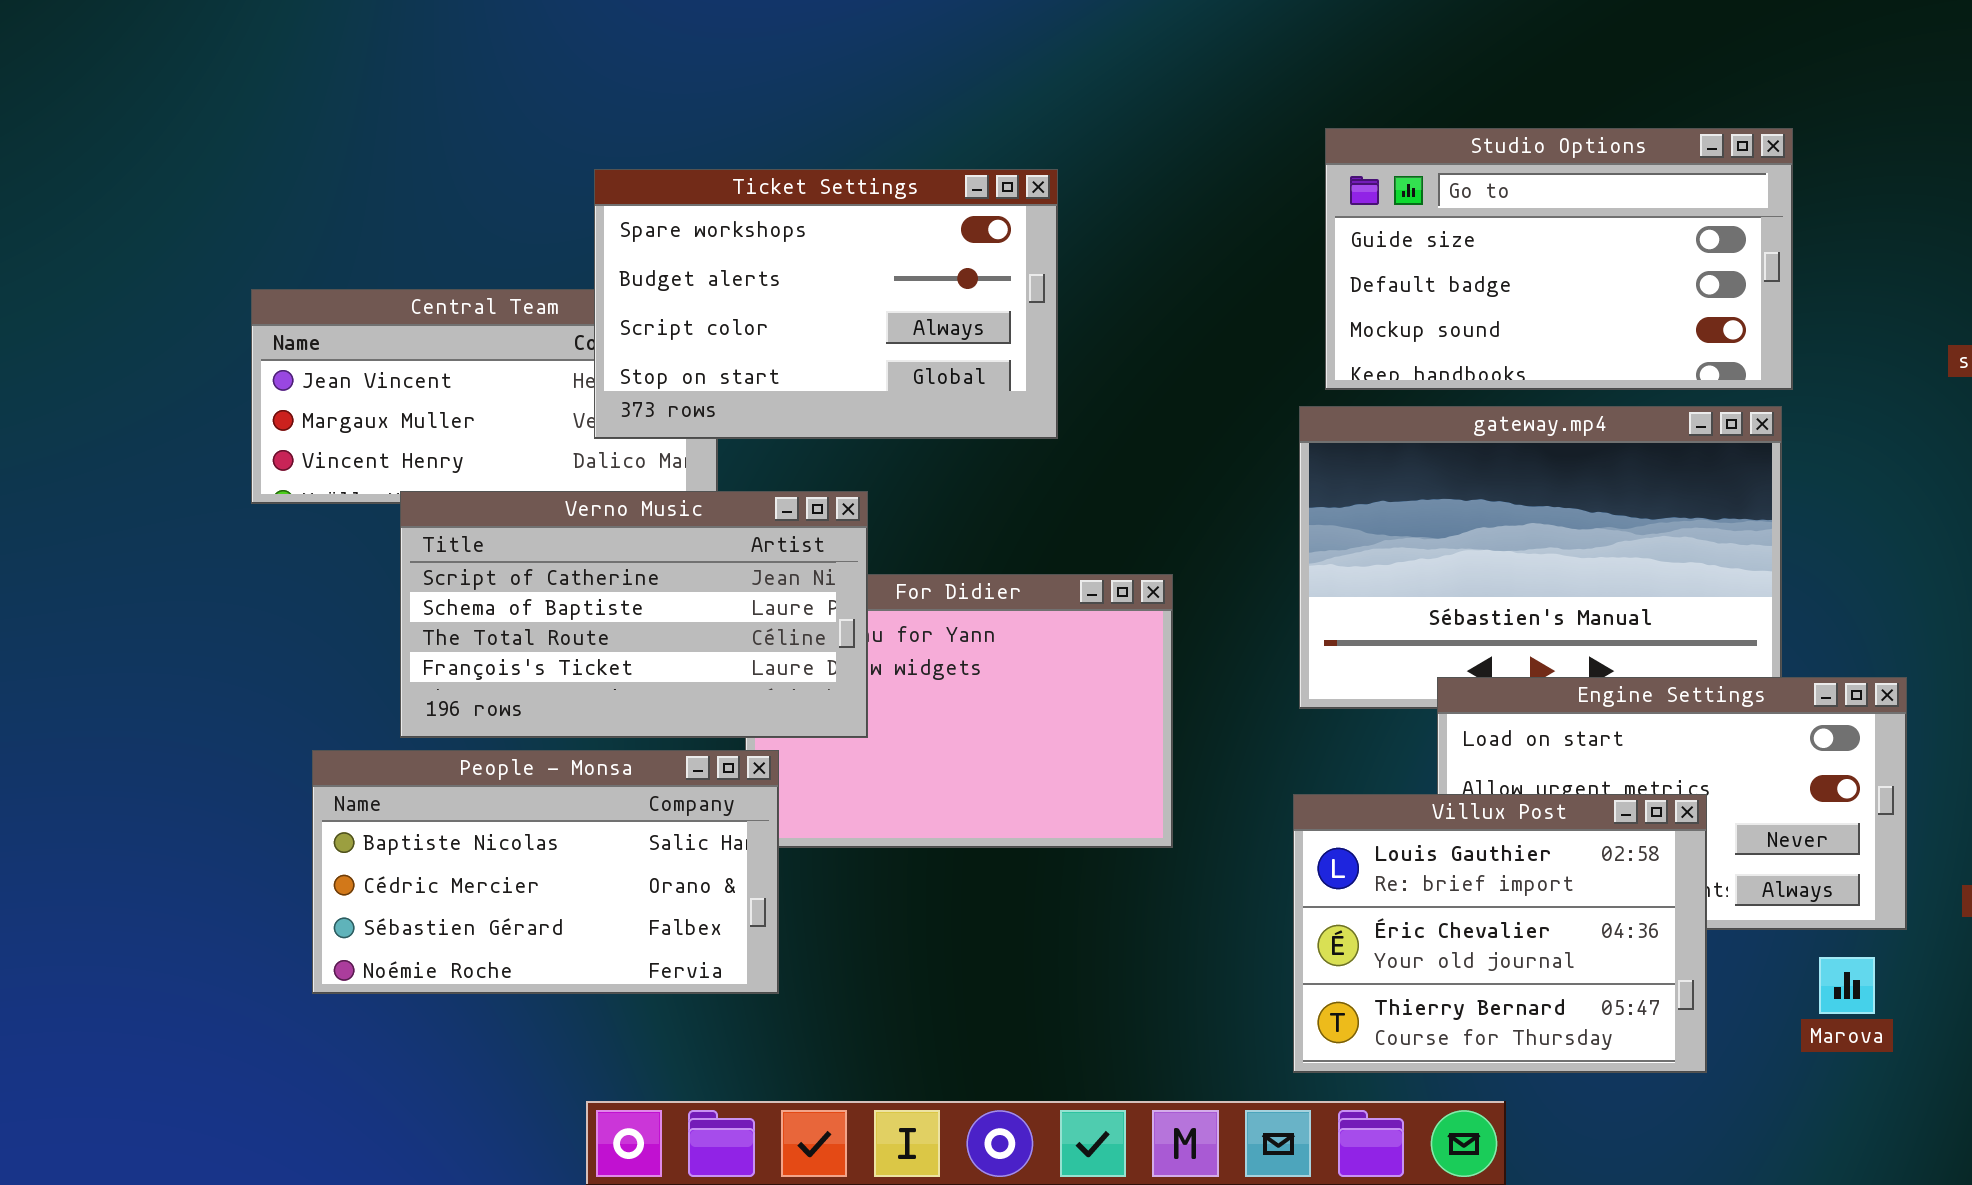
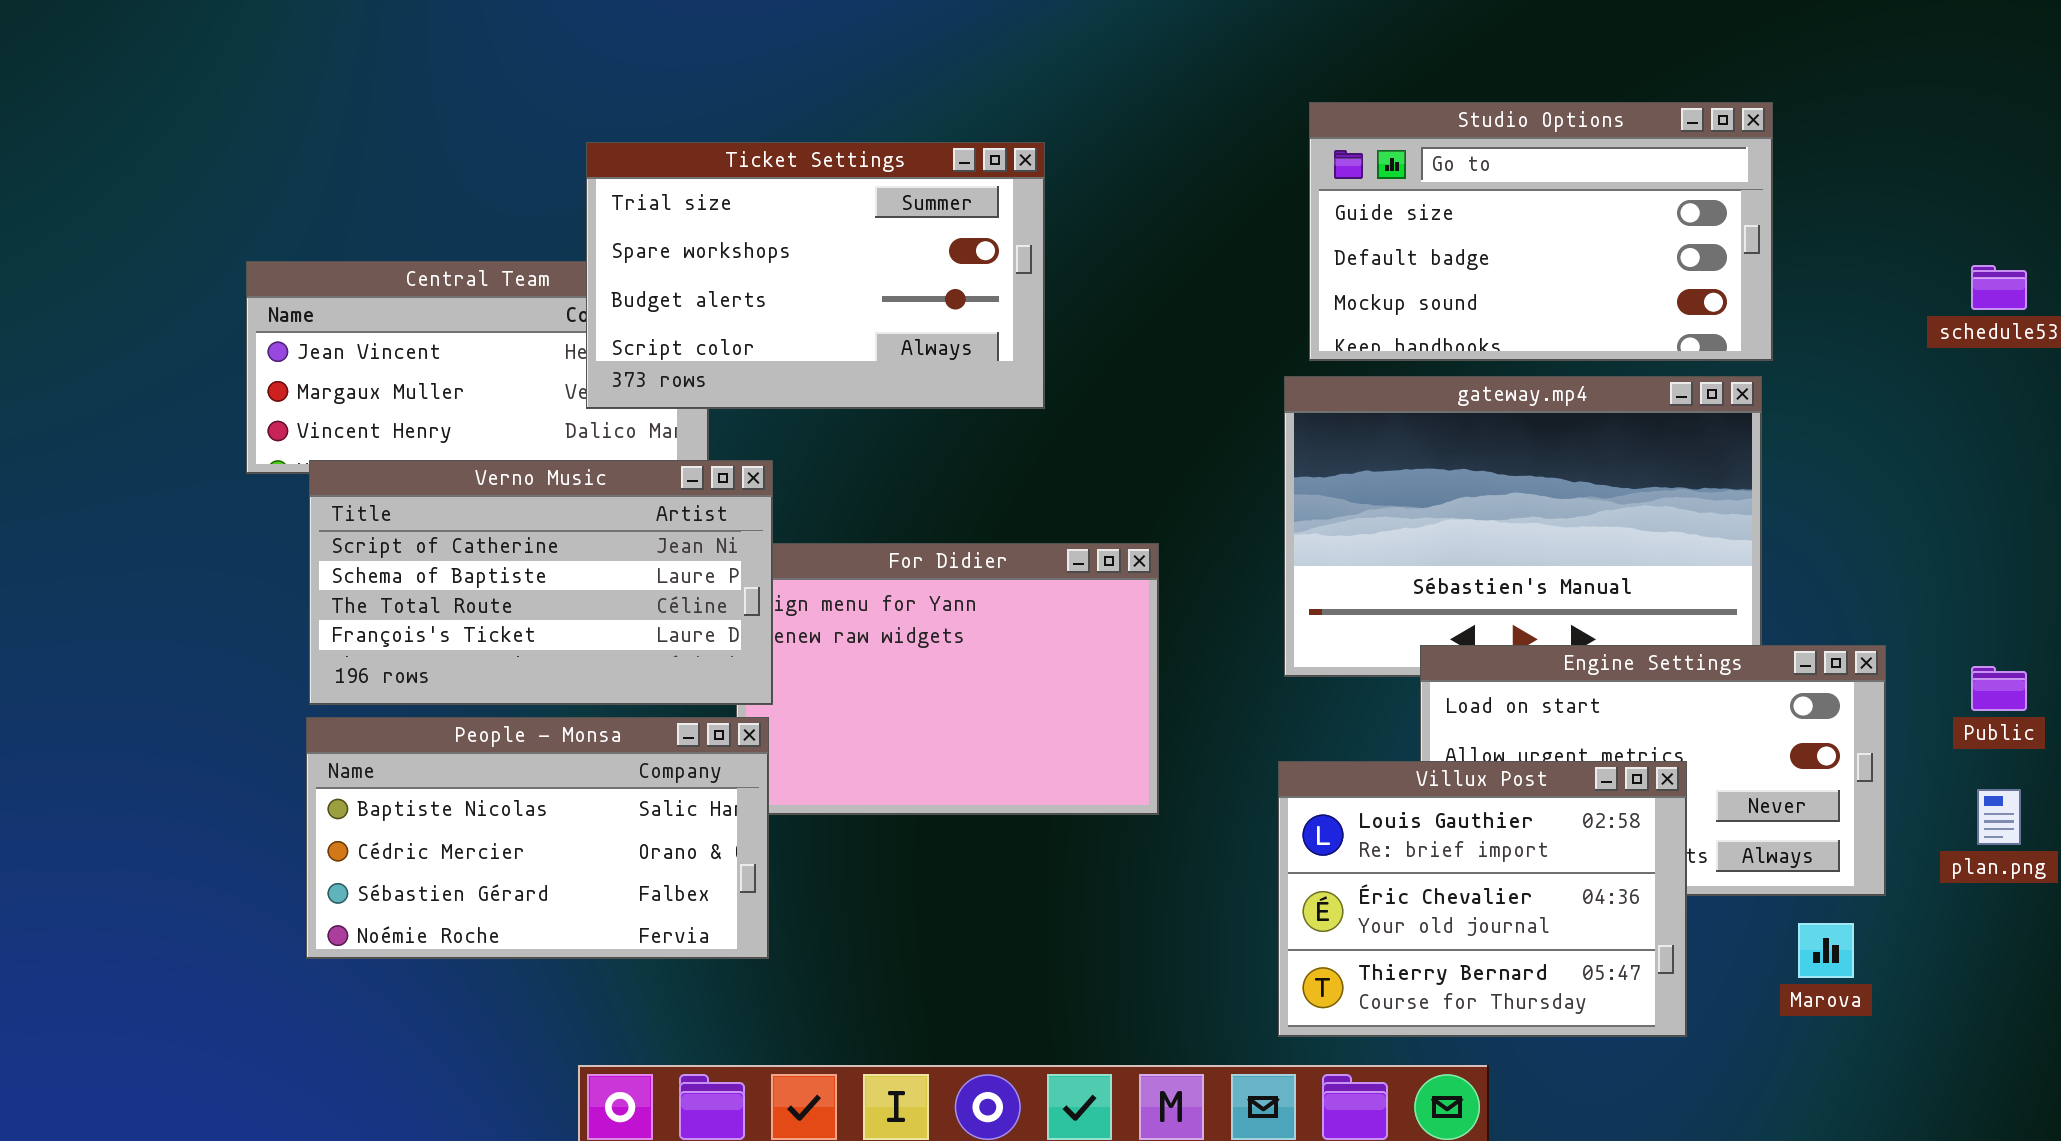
Ticket Settings: [594,169,1058,439] -> [586,142,1045,409], scrolled up 1 row
Verno Music: [400,491,868,738] -> [309,460,773,705], moved

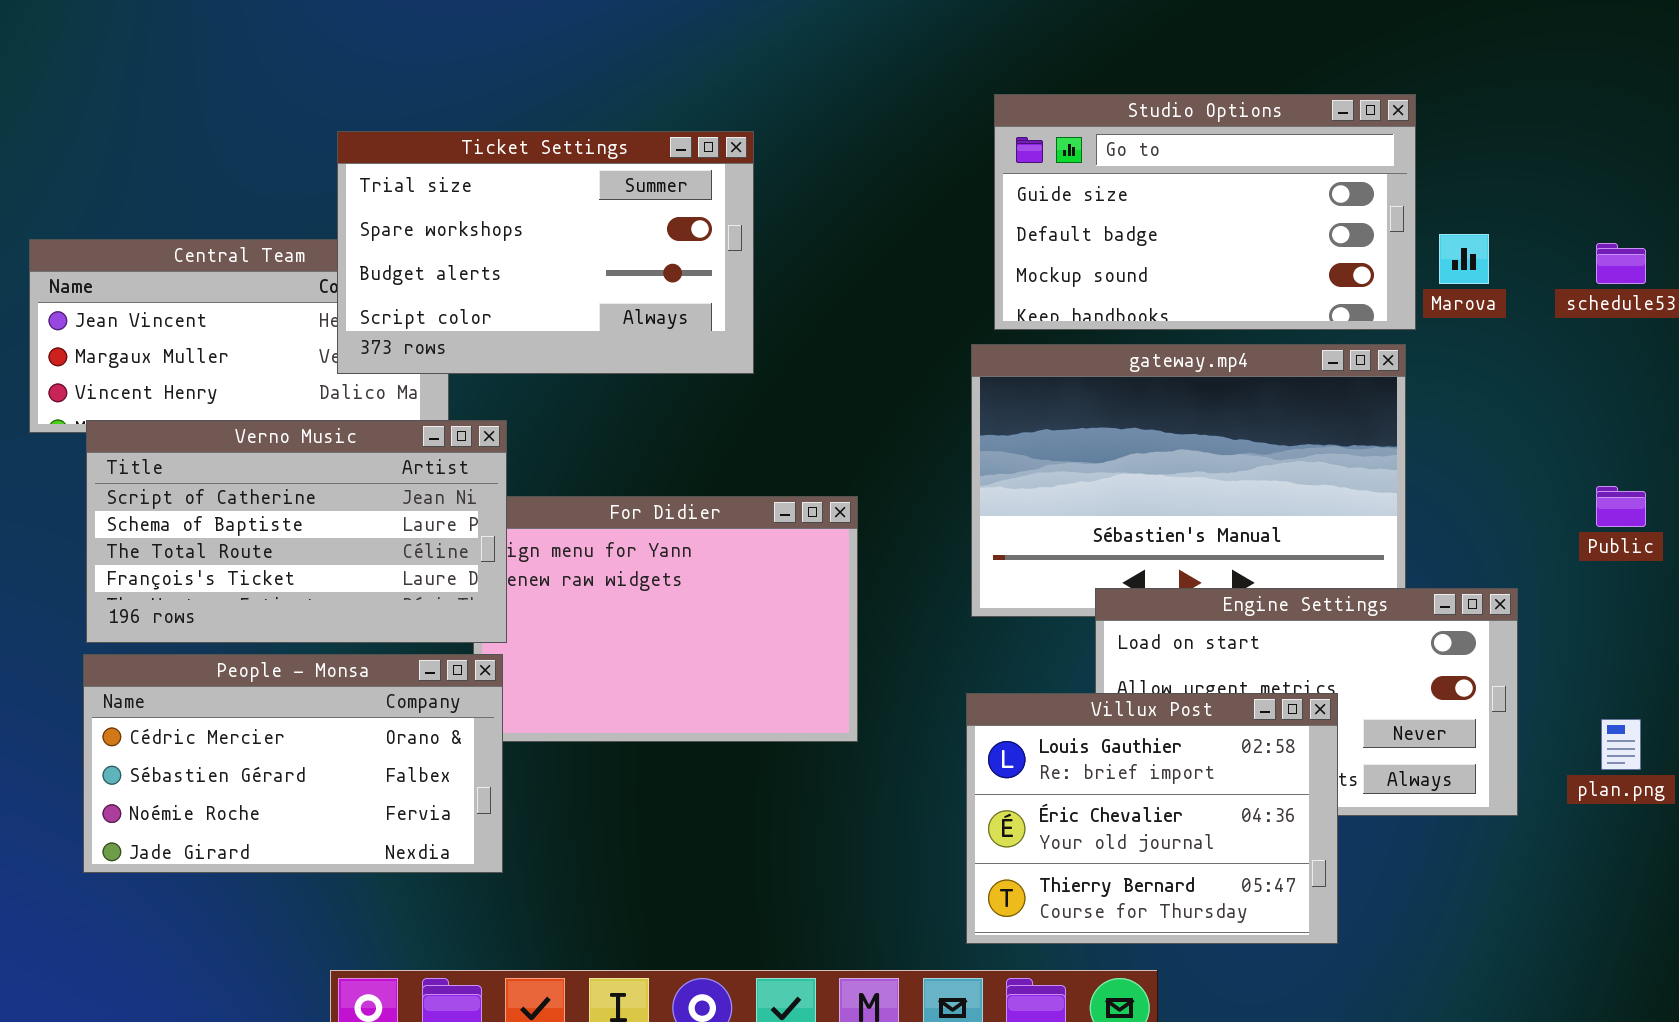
Public: [1971,666,2027,711] -> [1596,486,1646,527], moved
People - Monsa: [306,717,769,959] -> [83,654,503,873], scrolled down 1 row
Marova: [1798,923,1854,978] -> [1439,234,1489,284], moved

